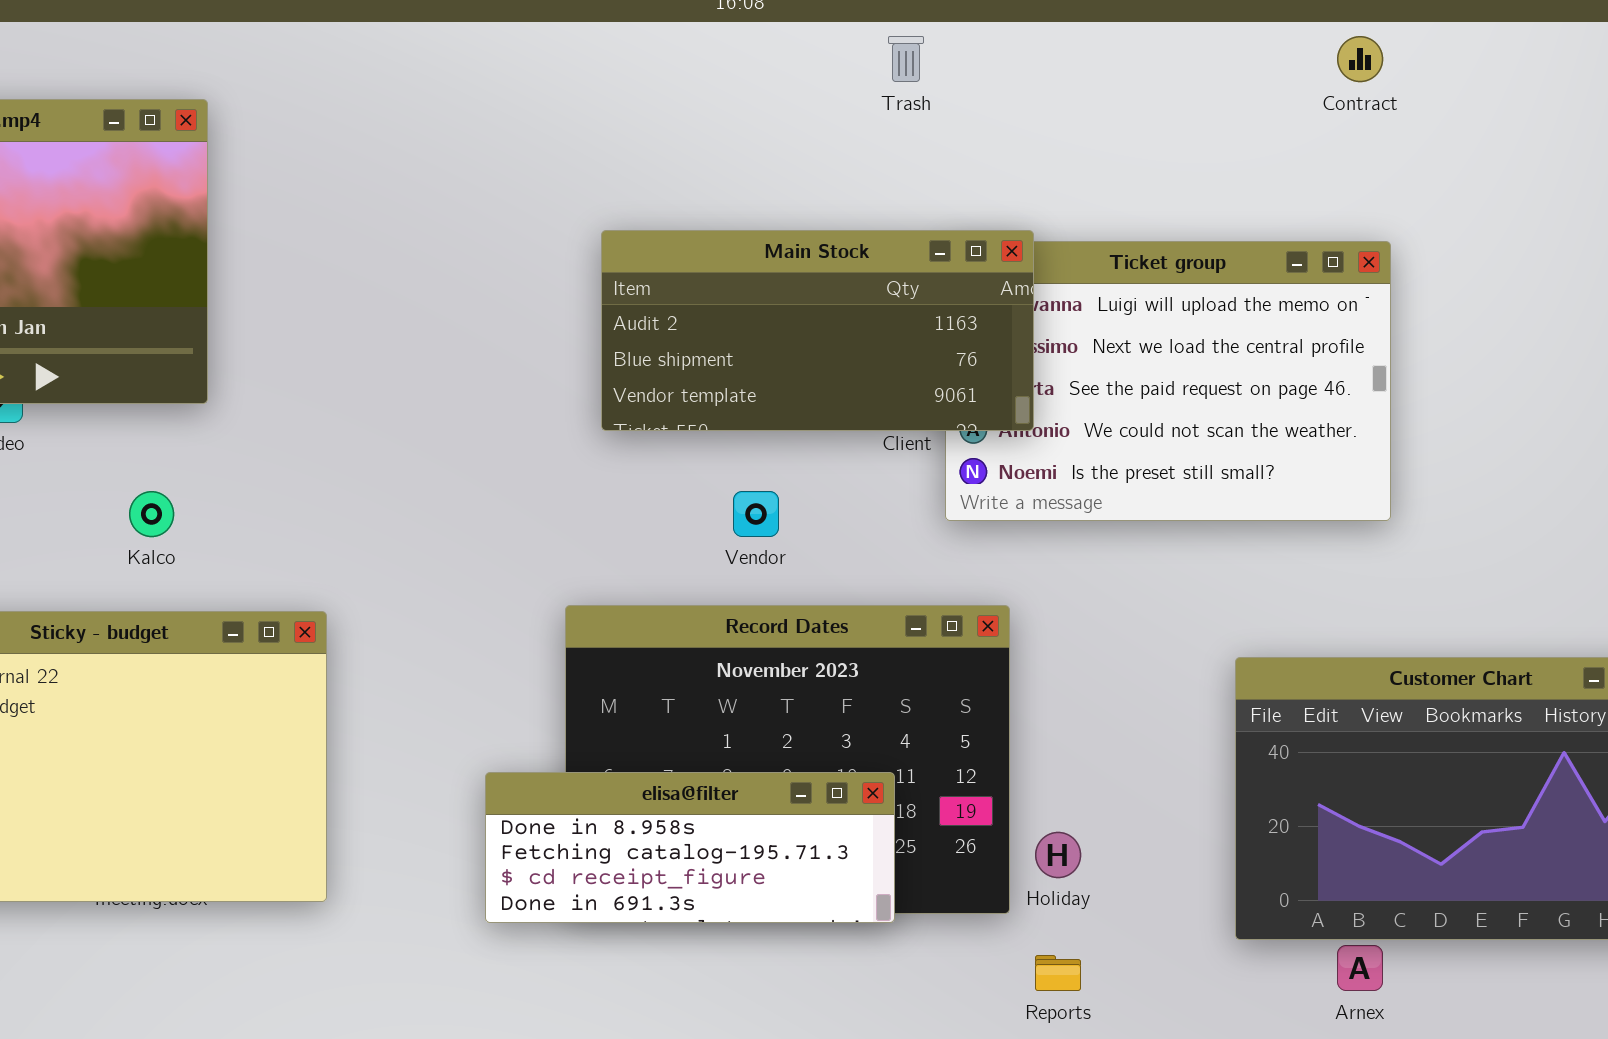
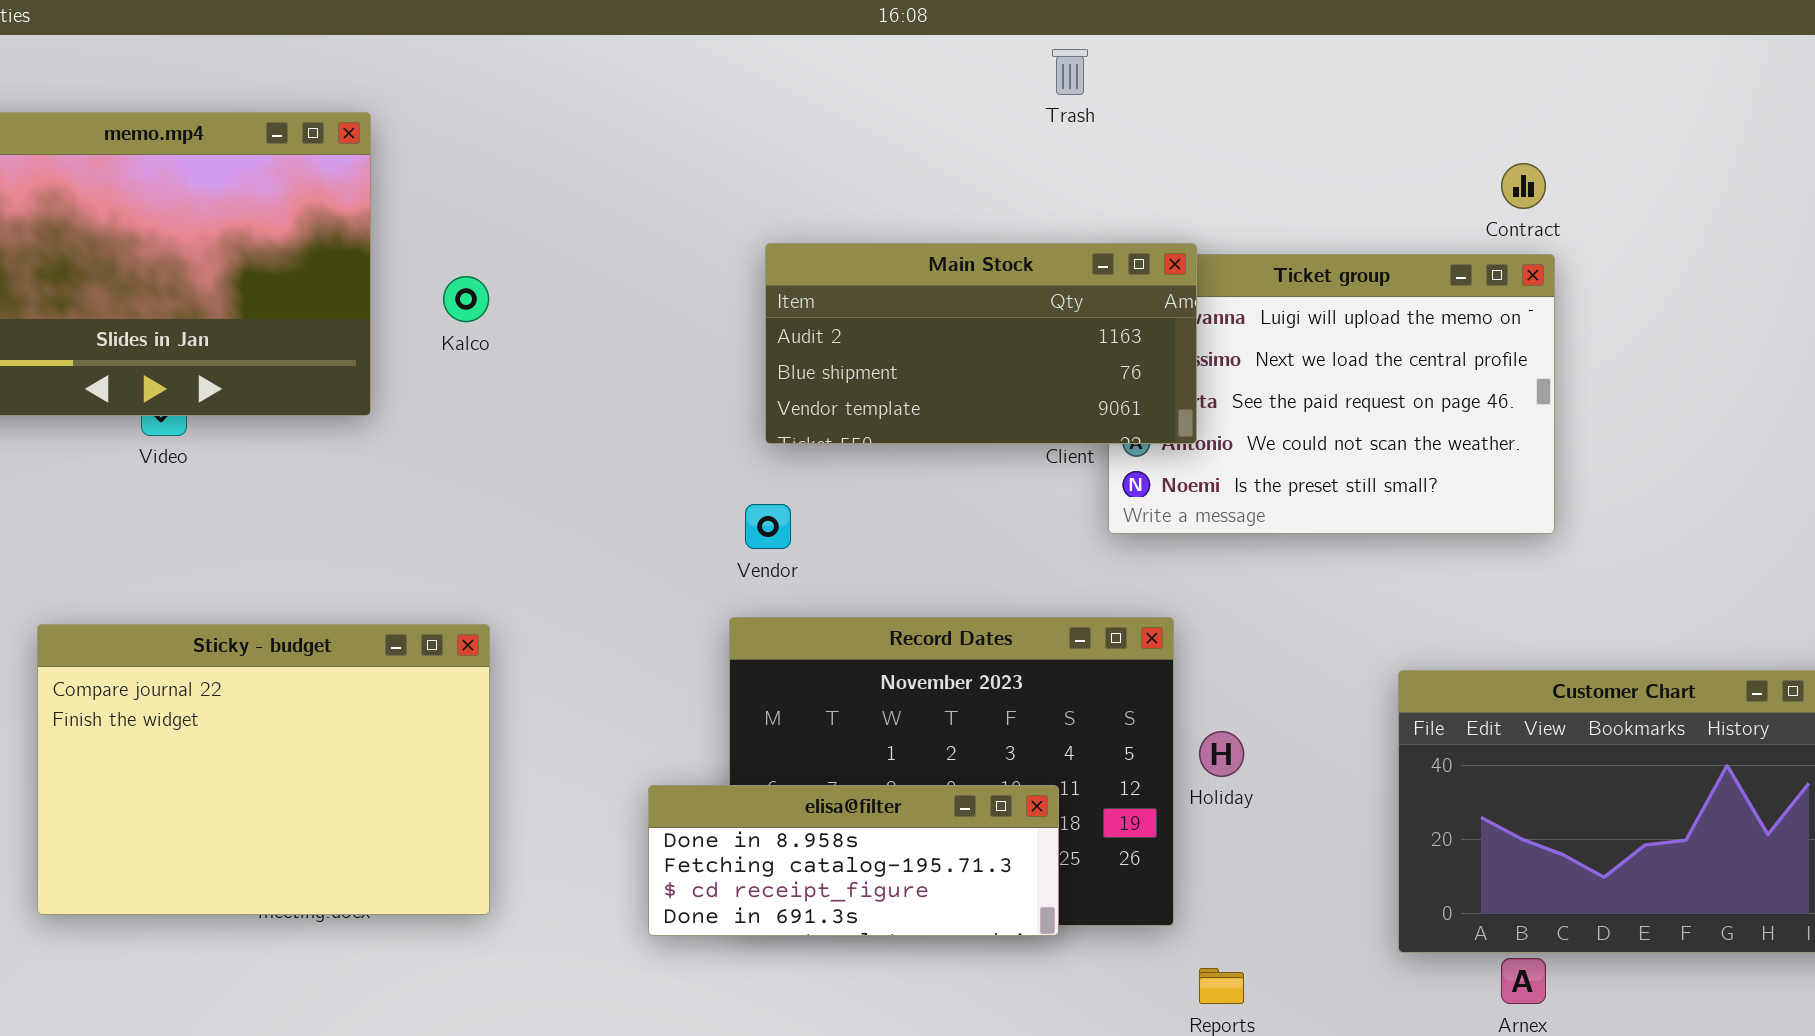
Contract: [1337,36,1383,82] -> [1501,163,1546,209], moved
Kalco: [129,491,174,537] -> [443,276,489,322], moved
Vendor: [733,491,779,537] -> [745,504,791,549], moved
Holiday: [1035,832,1081,878] -> [1199,731,1244,777], moved

